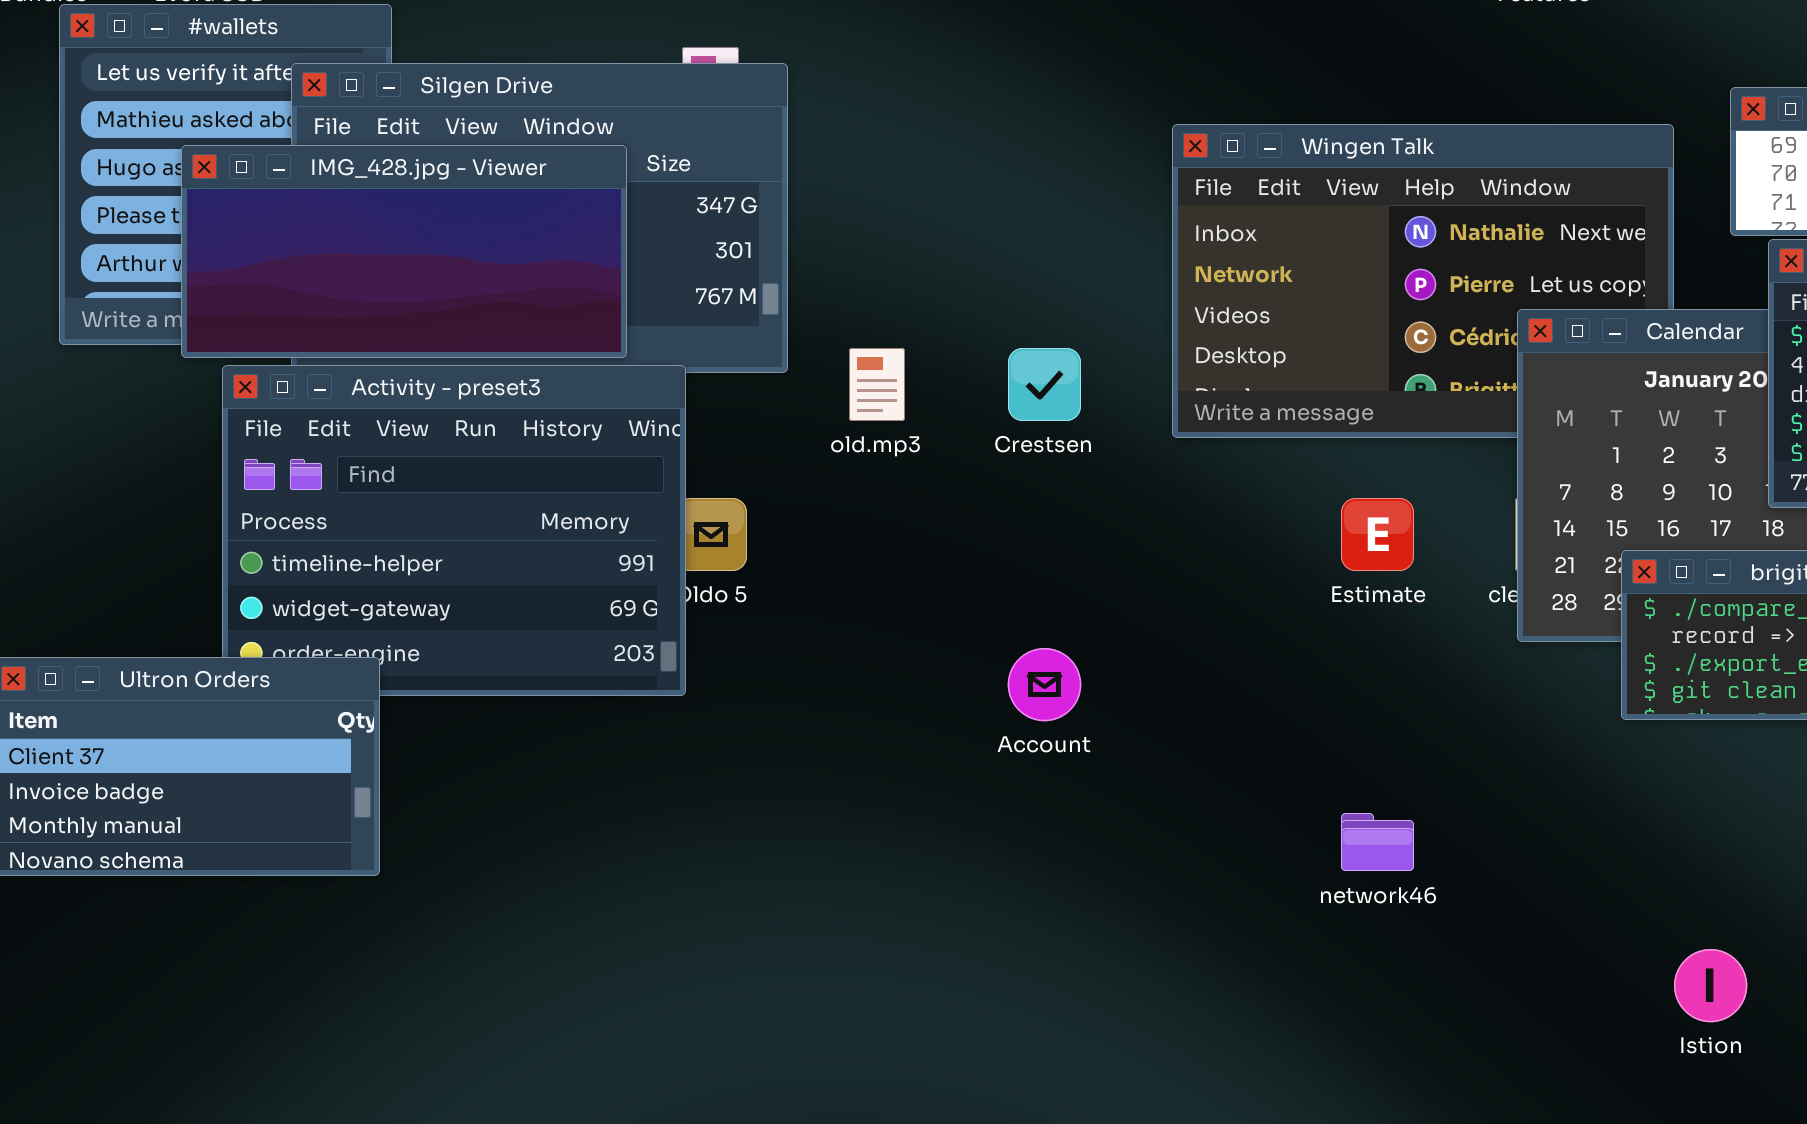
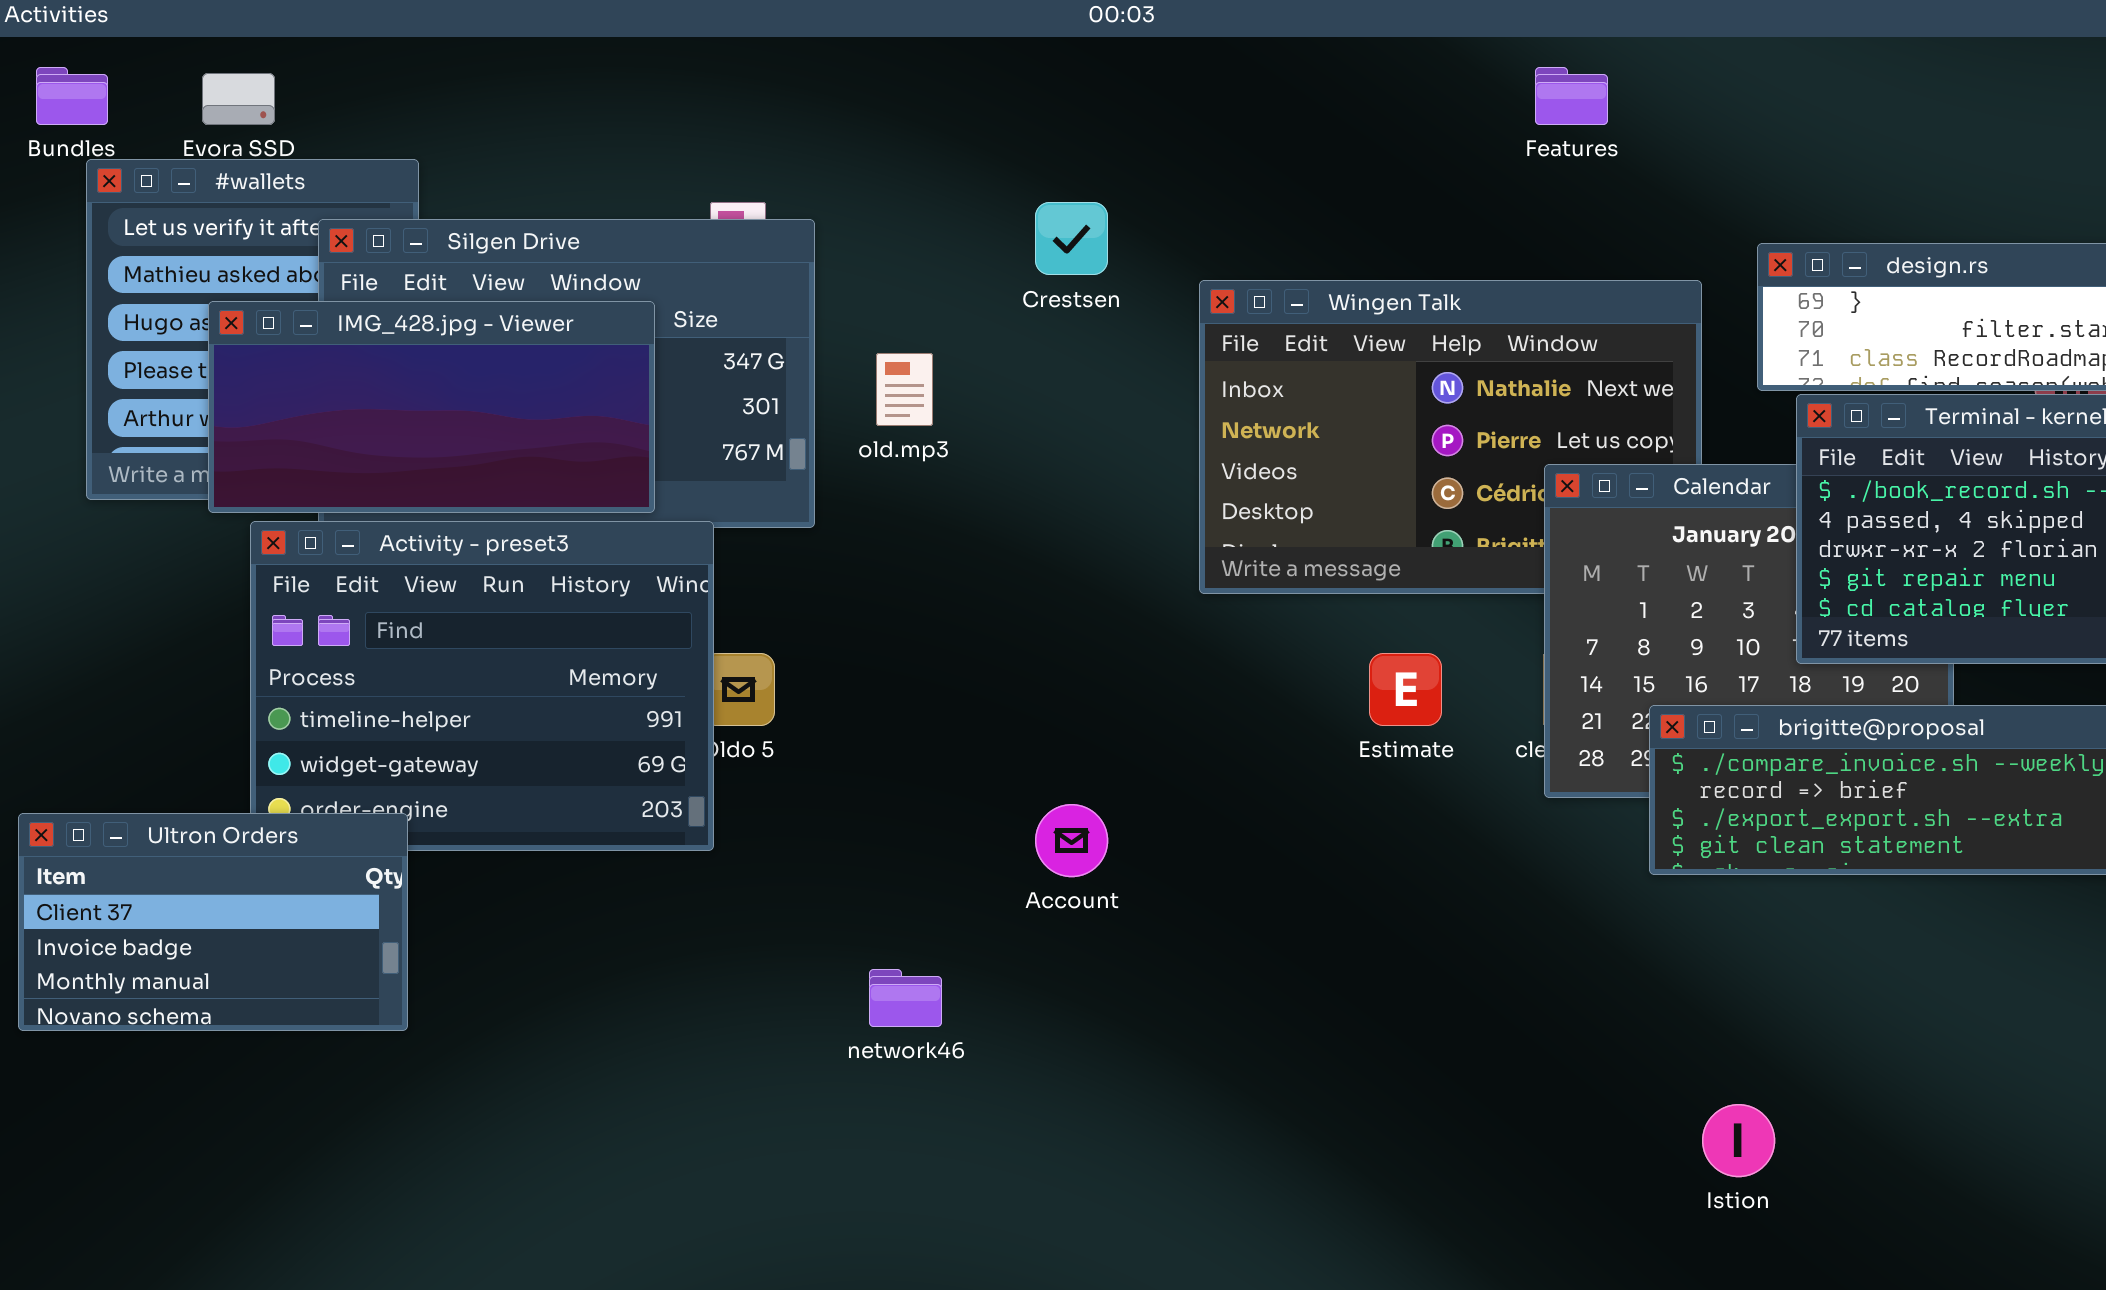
old.mp3: [849,348,905,421] -> [876,353,933,426], moved
Crestsen: [1008,348,1081,421] -> [1035,202,1108,275], moved
network46: [1341,813,1414,871] -> [869,969,942,1027], moved

